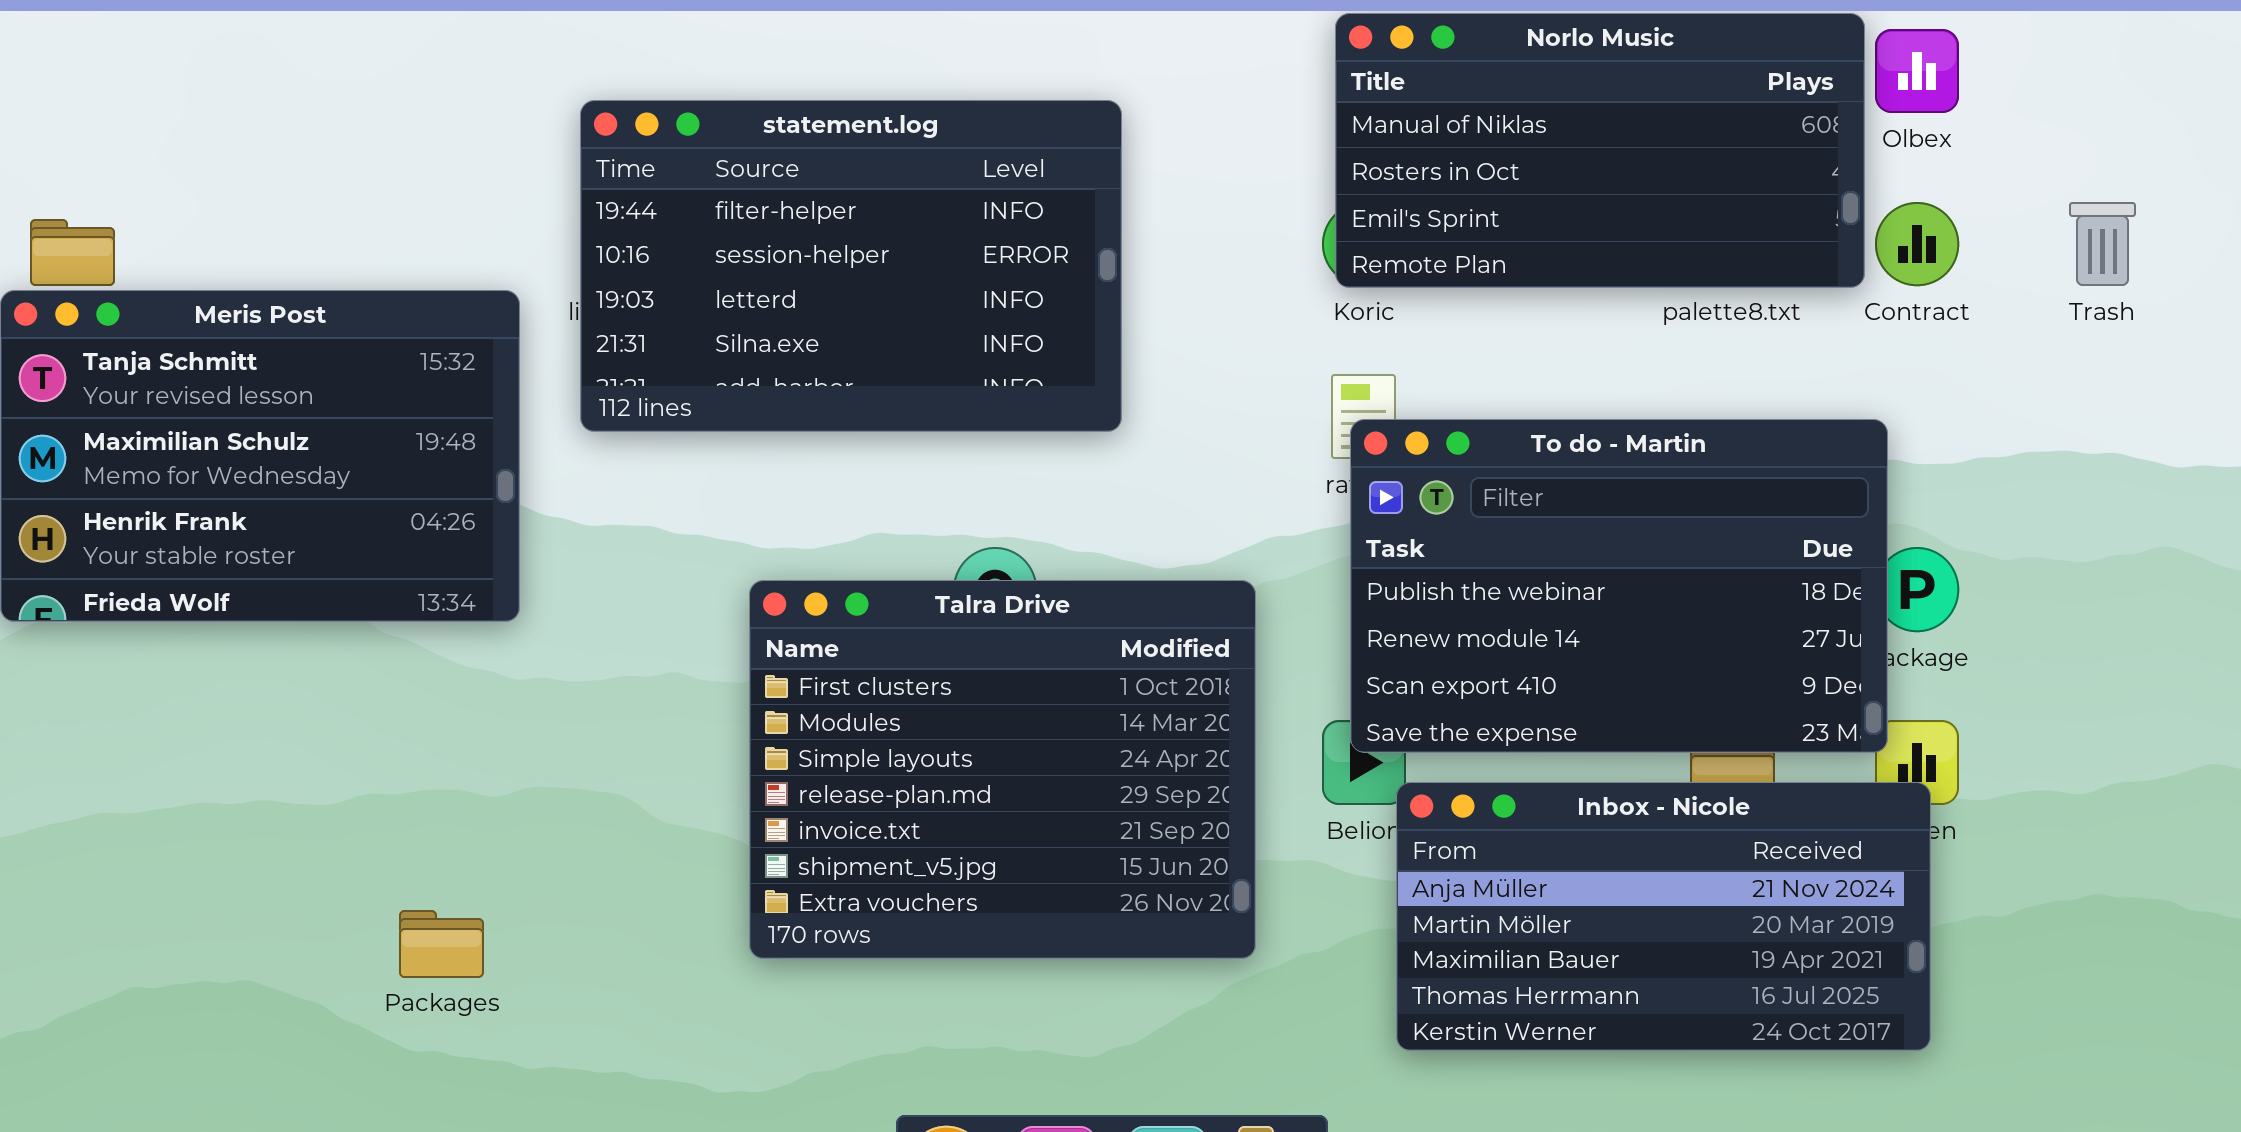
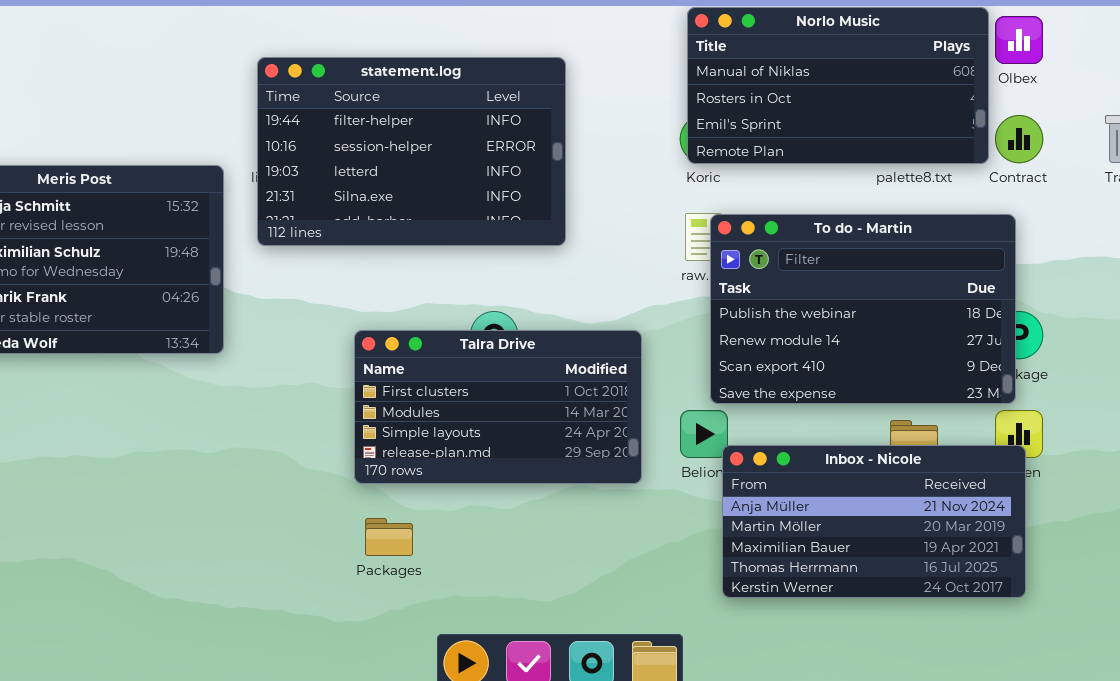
To do - Martin: [1350,419,1888,753] -> [710,214,1016,404], moved
Talra Drive: [749,580,1256,959] -> [354,330,642,484], resized
Packages: [399,910,484,978] -> [365,518,413,556], moved

